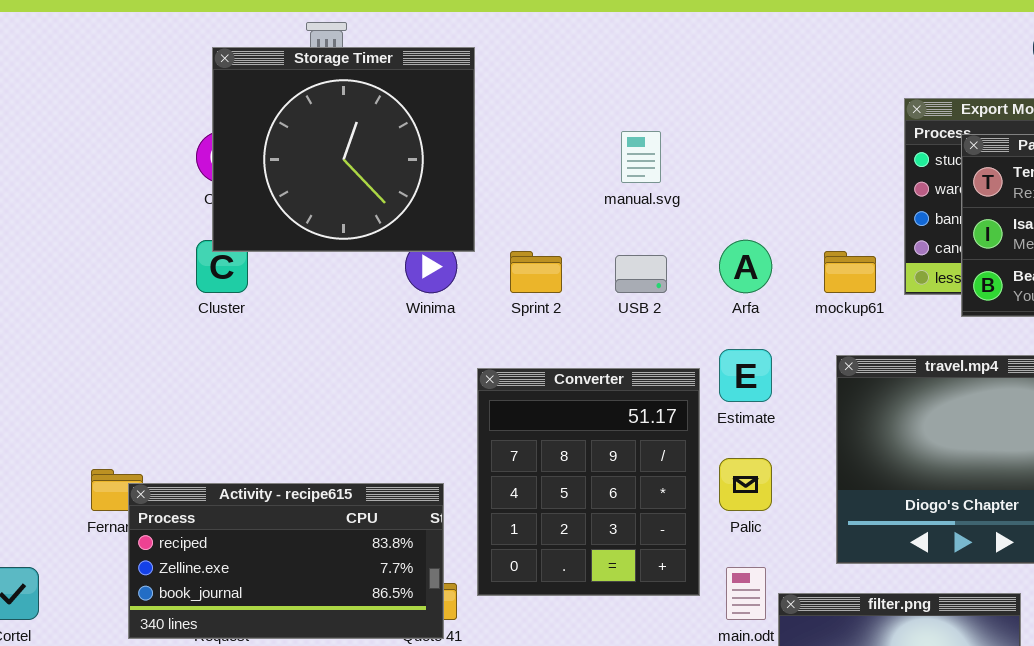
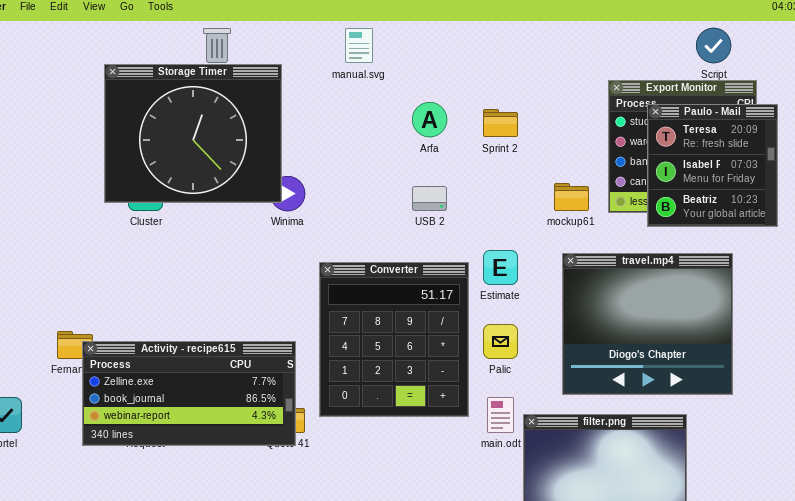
Storage Timer: [212,47,475,252] -> [104,64,282,203], moved
manual.svg: [621,131,661,183] -> [345,28,373,63], moved
Arfa: [719,240,772,293] -> [412,102,447,137], moved
Sprint 2: [510,251,562,293] -> [483,109,518,137], moved
Activity - recipe615: [128,483,444,639] -> [82,341,296,446], scrolled down 1 row

